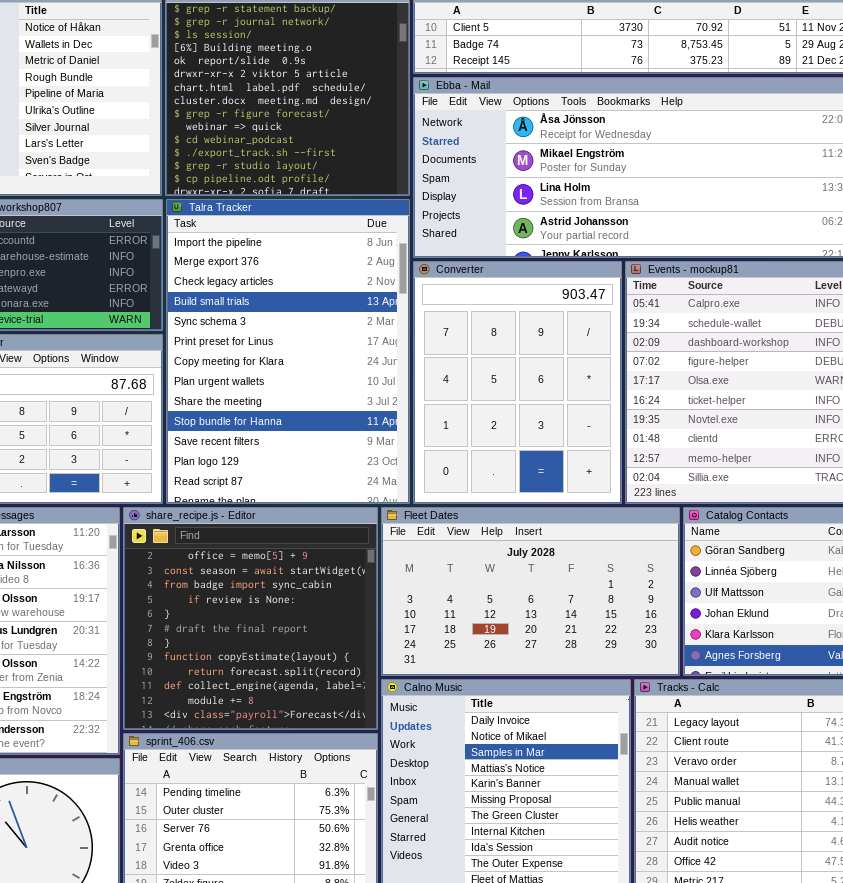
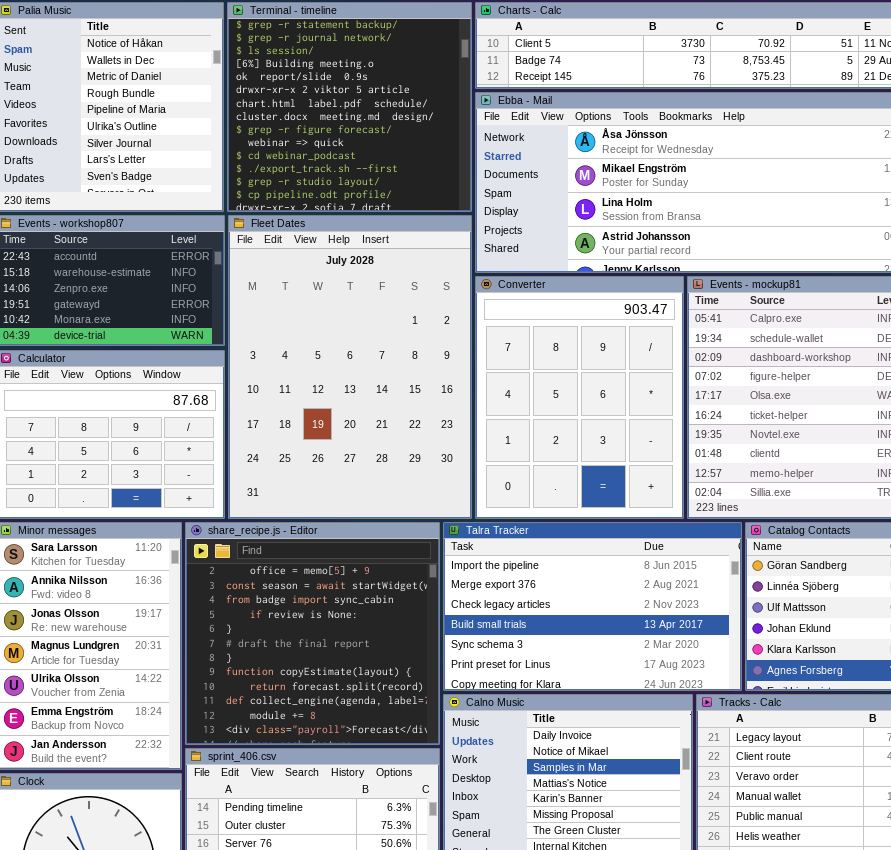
Talra Tracker: [166,199,410,504] -> [443,522,742,691], moved, resized
Fleet Dates: [381,507,680,676] -> [228,215,472,519], moved, resized

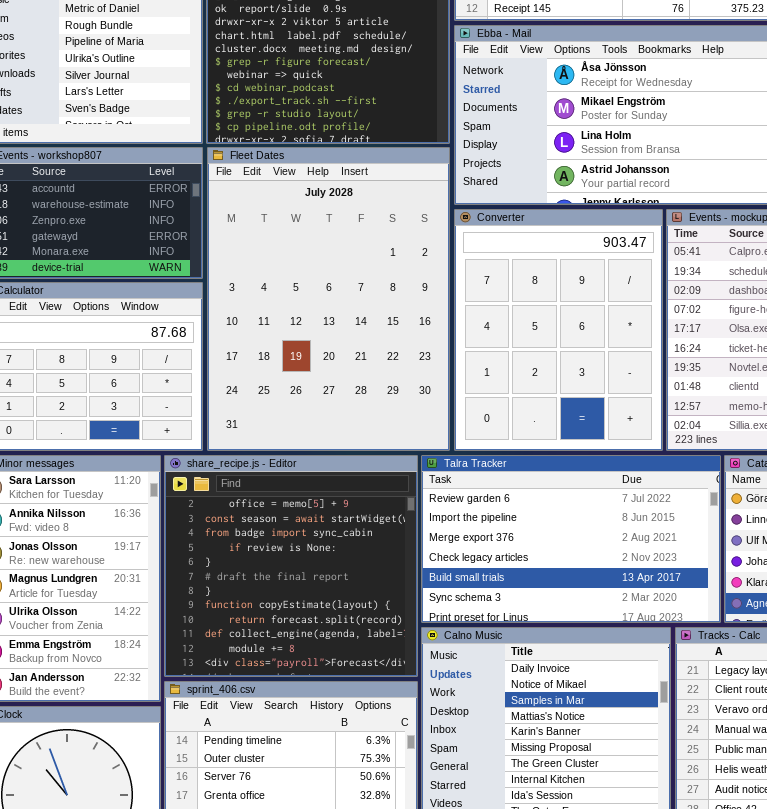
Talra Tracker: [443,522,742,691] -> [421,455,721,623], scrolled up 1 row

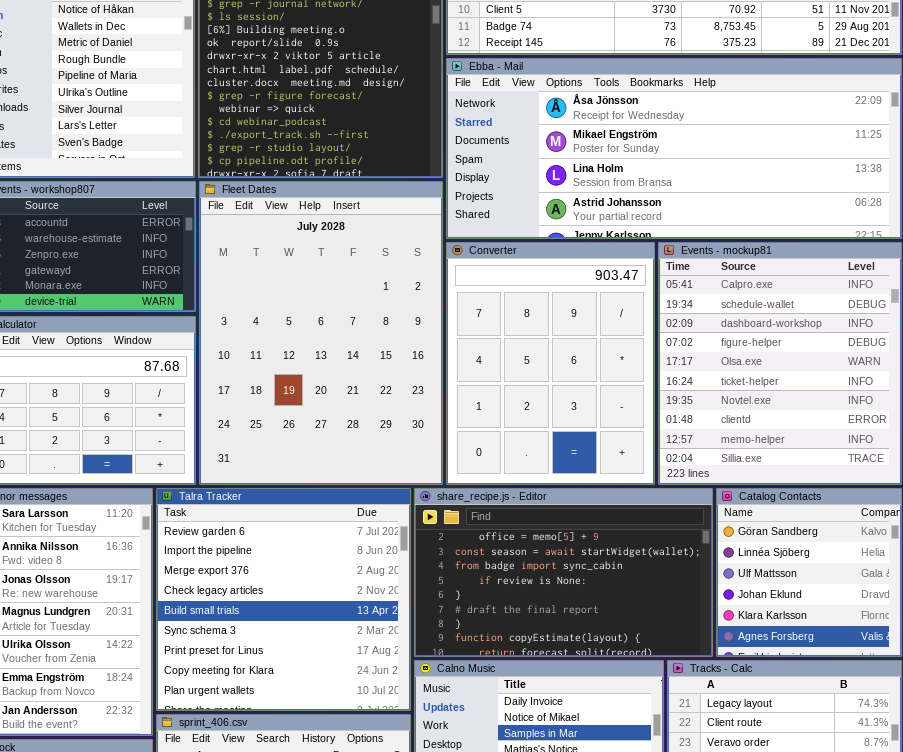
share_recipe.js - Editor: [164,455,418,677] -> [414,488,713,657], moved, resized
Talra Tracker: [421,455,721,623] -> [156,488,411,711], moved, resized

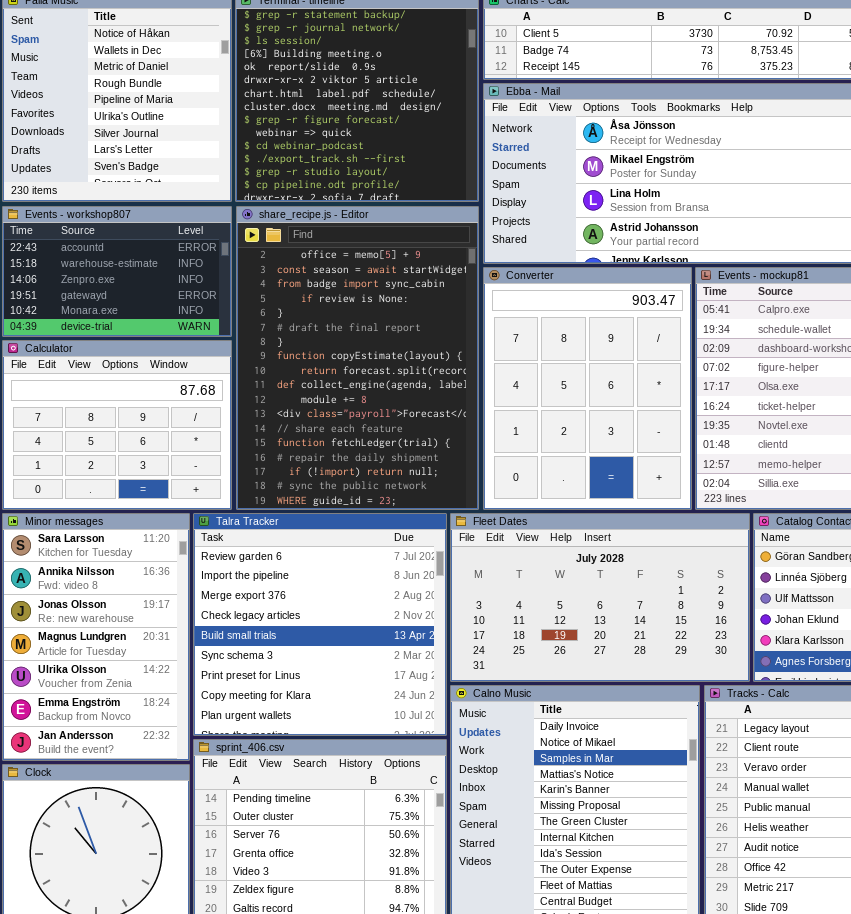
Fleet Dates: [199,181,443,485] -> [450,513,750,682], moved, resized
share_recipe.js - Editor: [414,488,713,657] -> [236,206,479,510], moved, resized

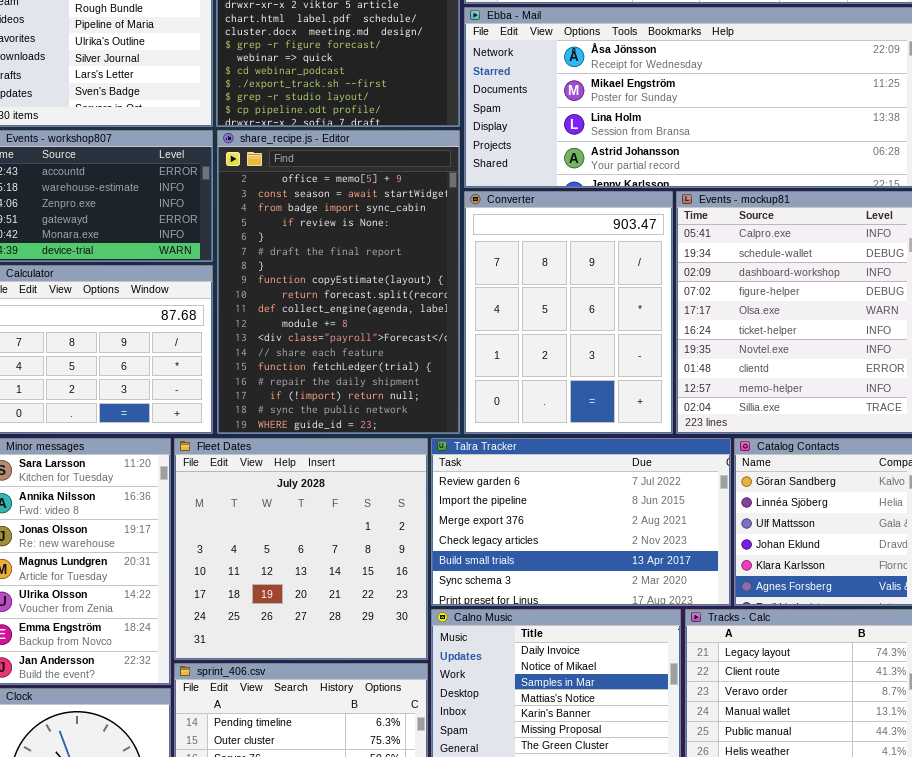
Talra Tracker: [193,513,447,736] -> [431,438,731,606], moved, resized
Fleet Dates: [450,513,750,682] -> [174,438,428,660], moved, resized

